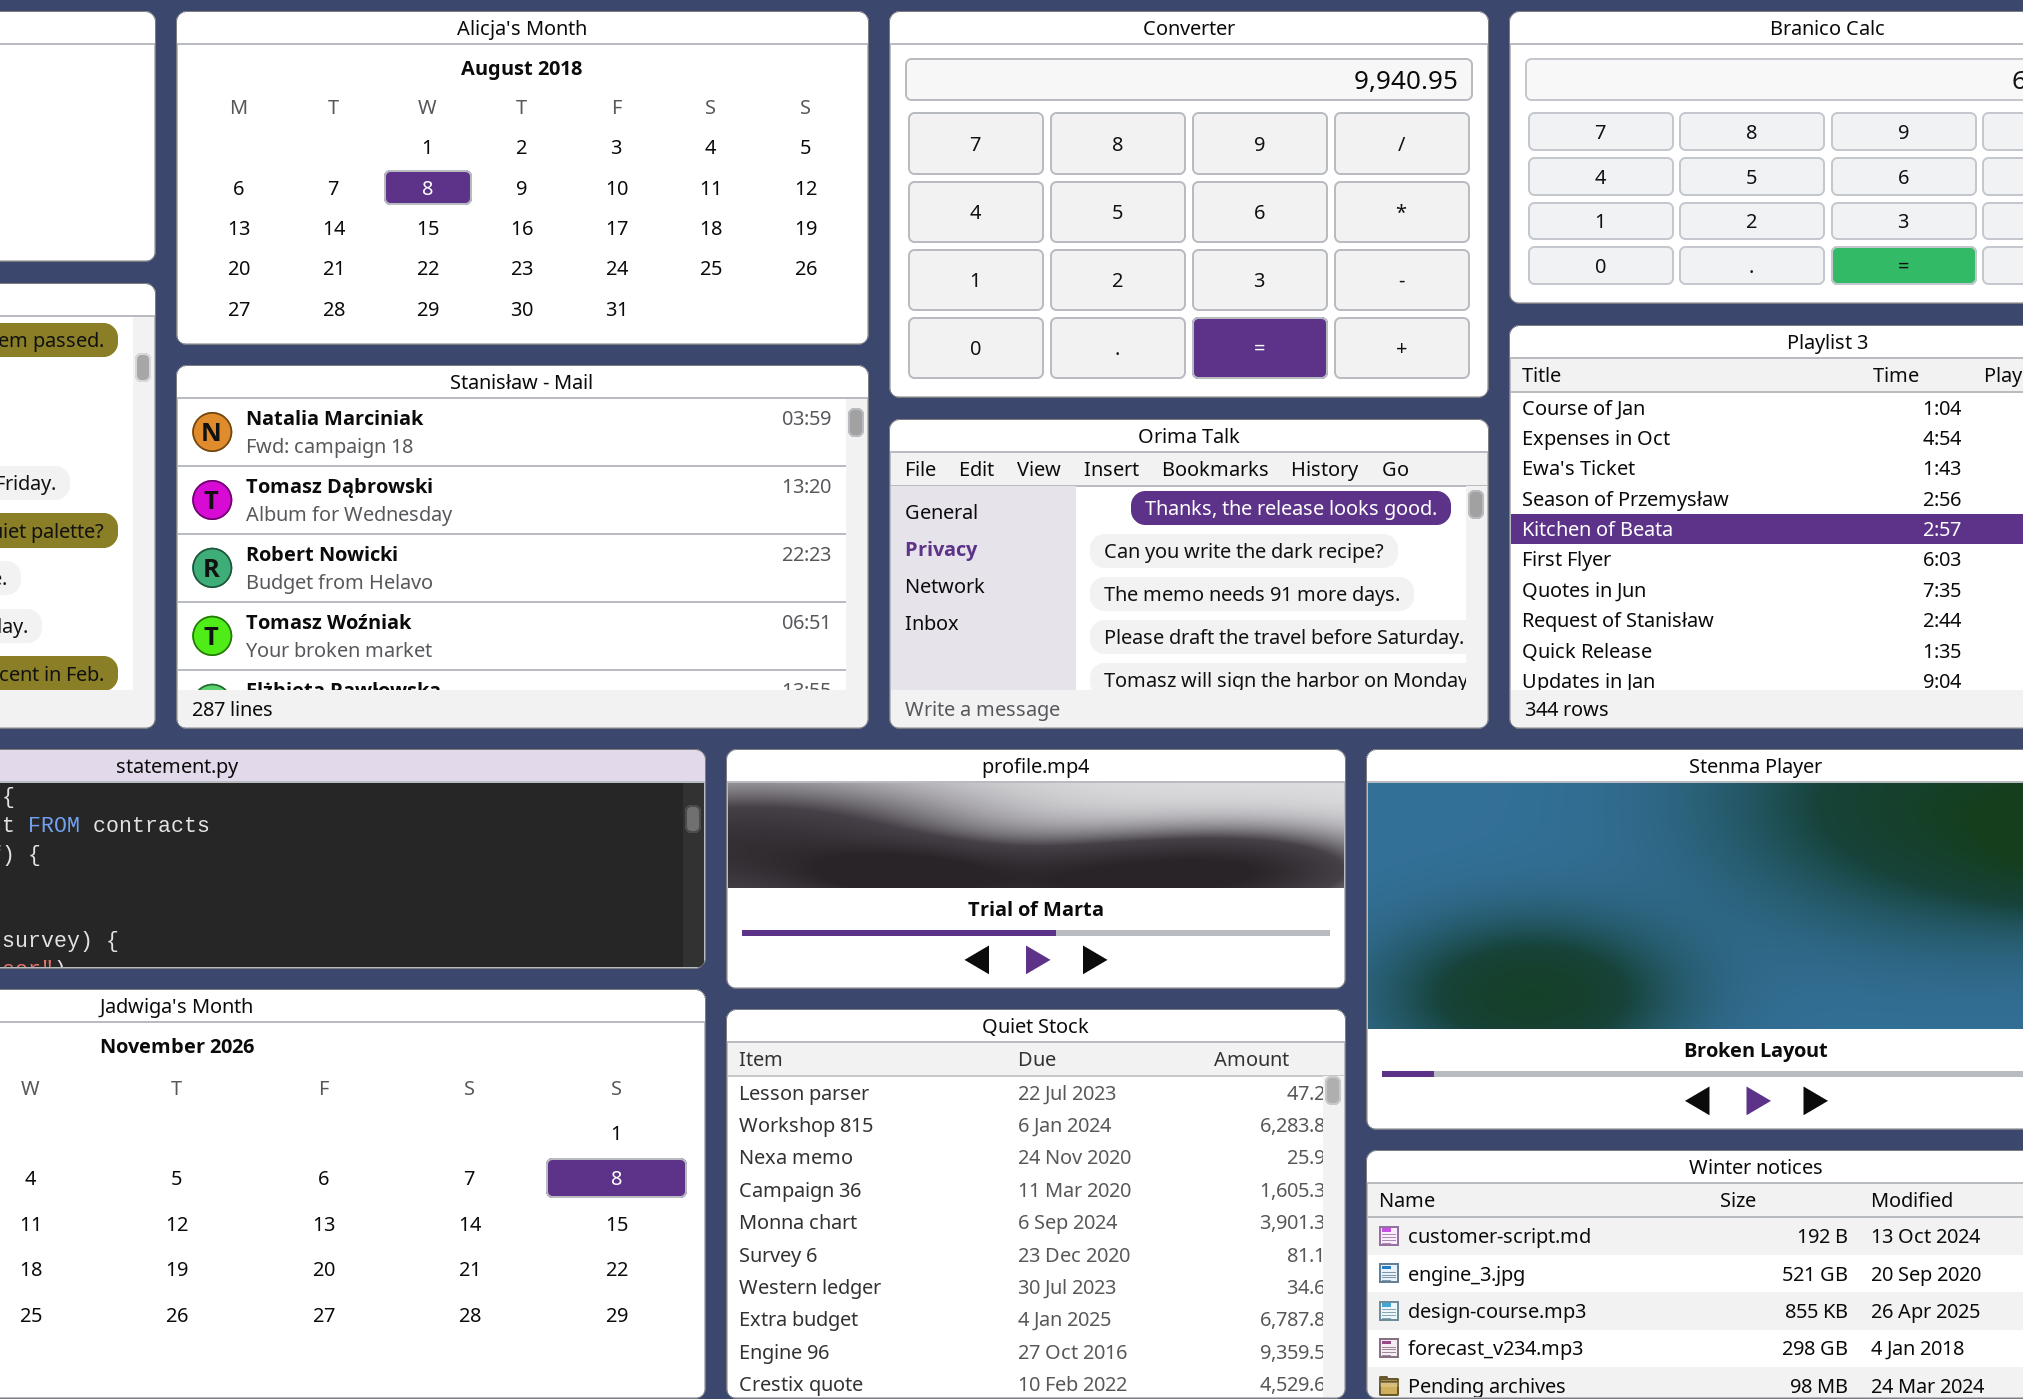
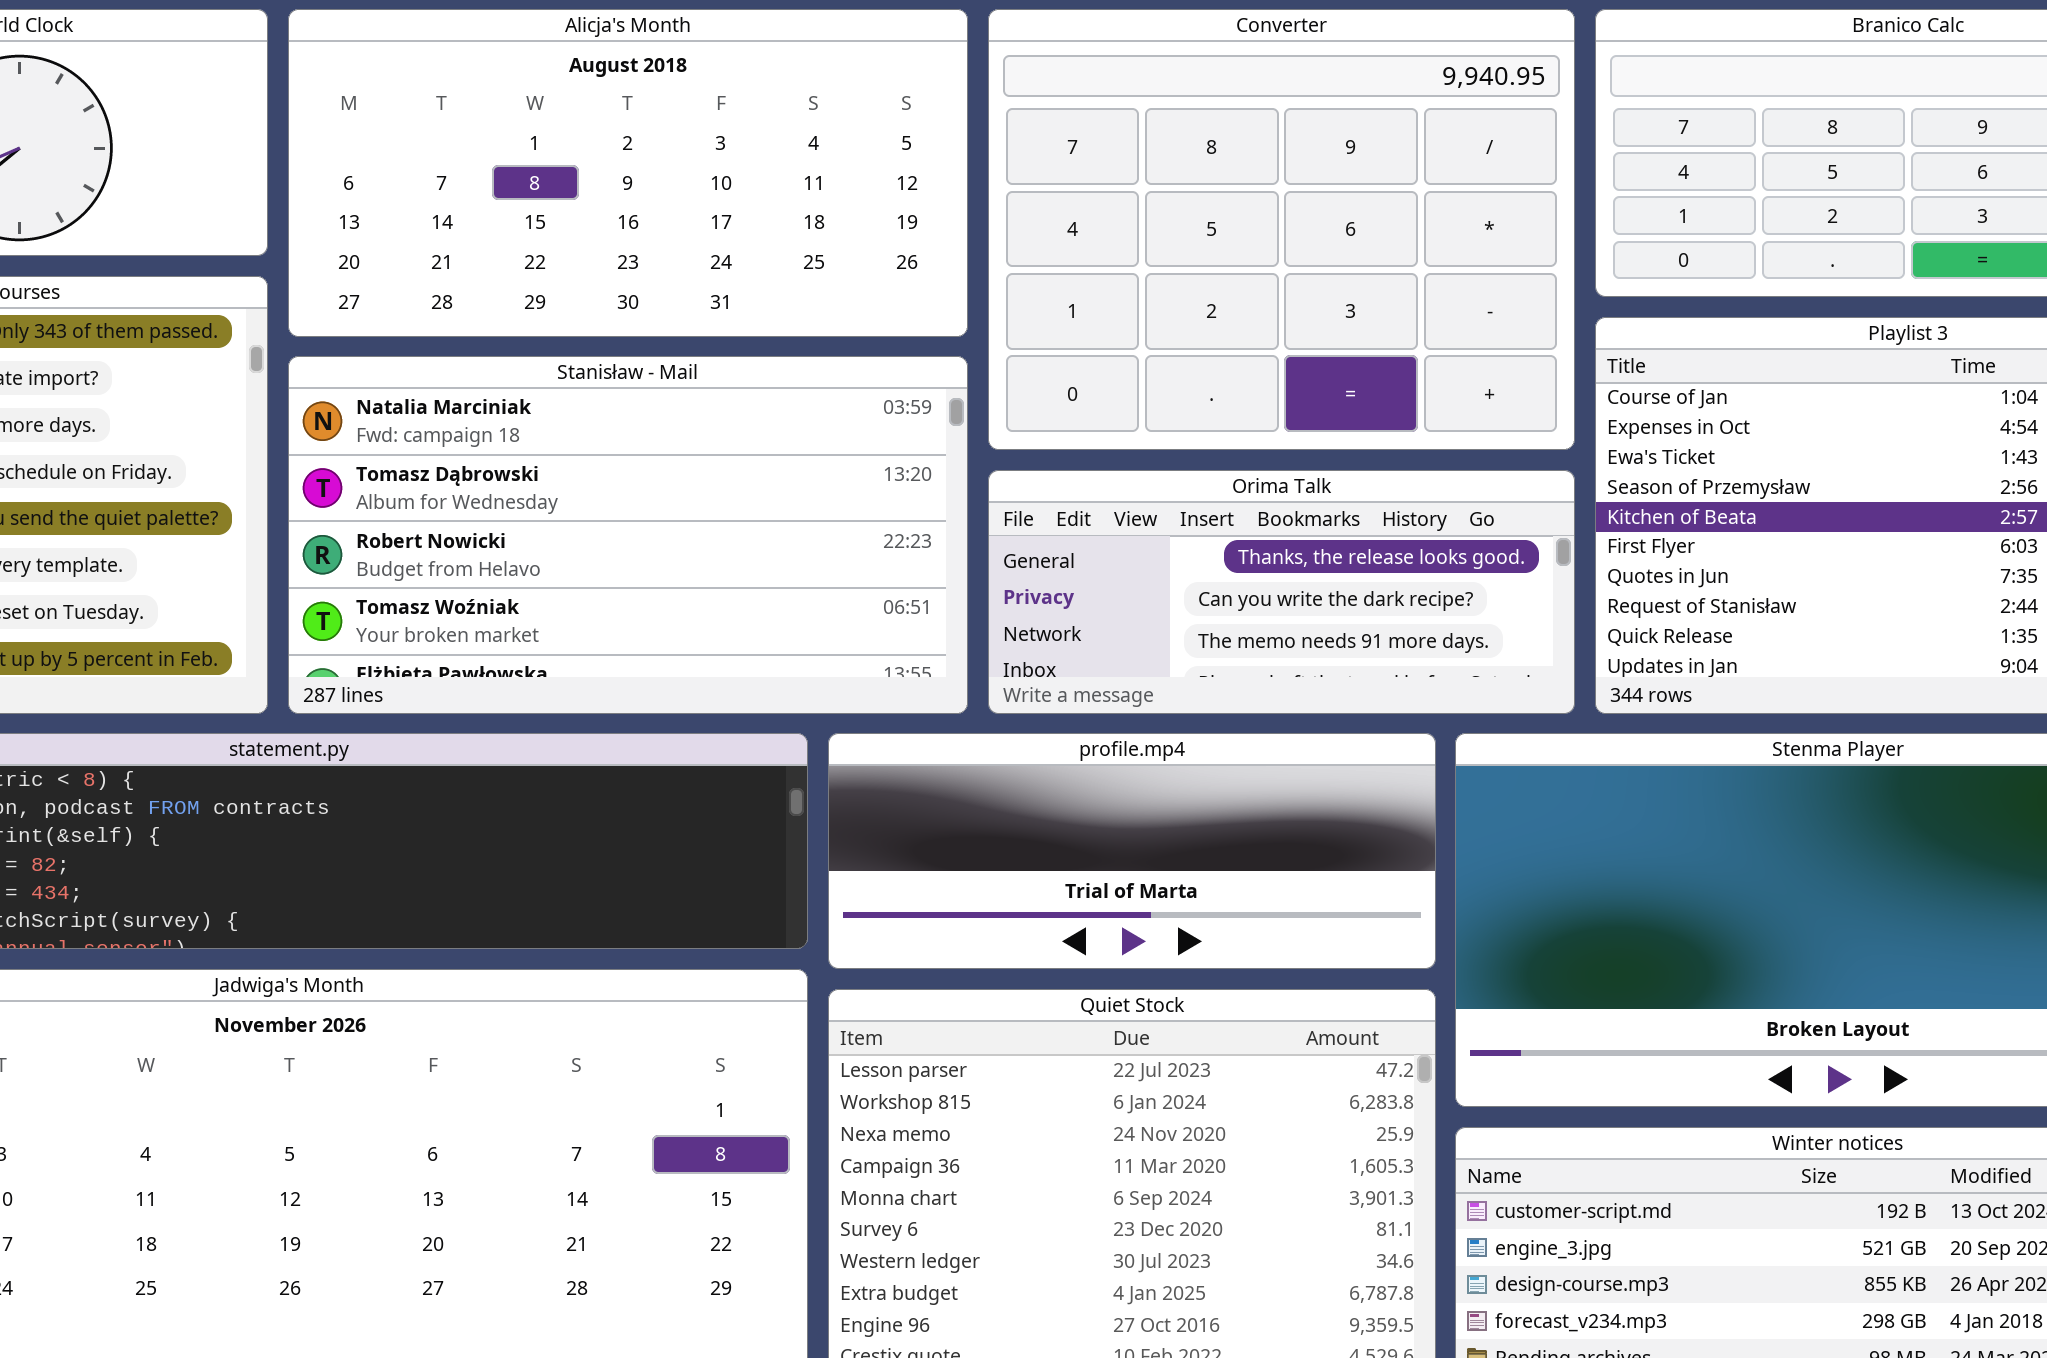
Converter: [889,11,1489,398] -> [988,9,1575,450], resized
Orima Talk: [889,419,1489,729] -> [988,470,1575,714], resized

